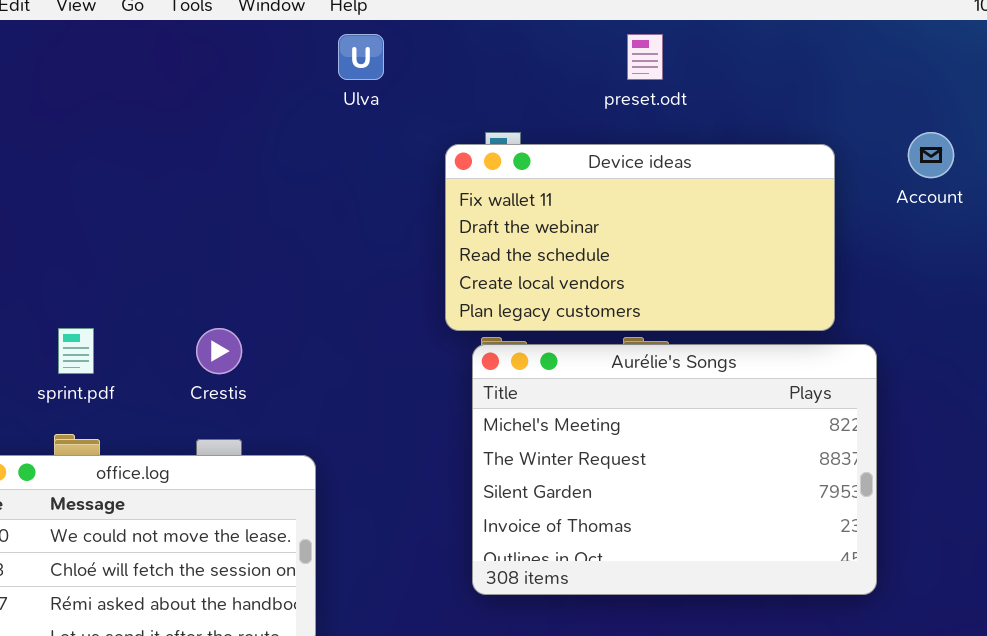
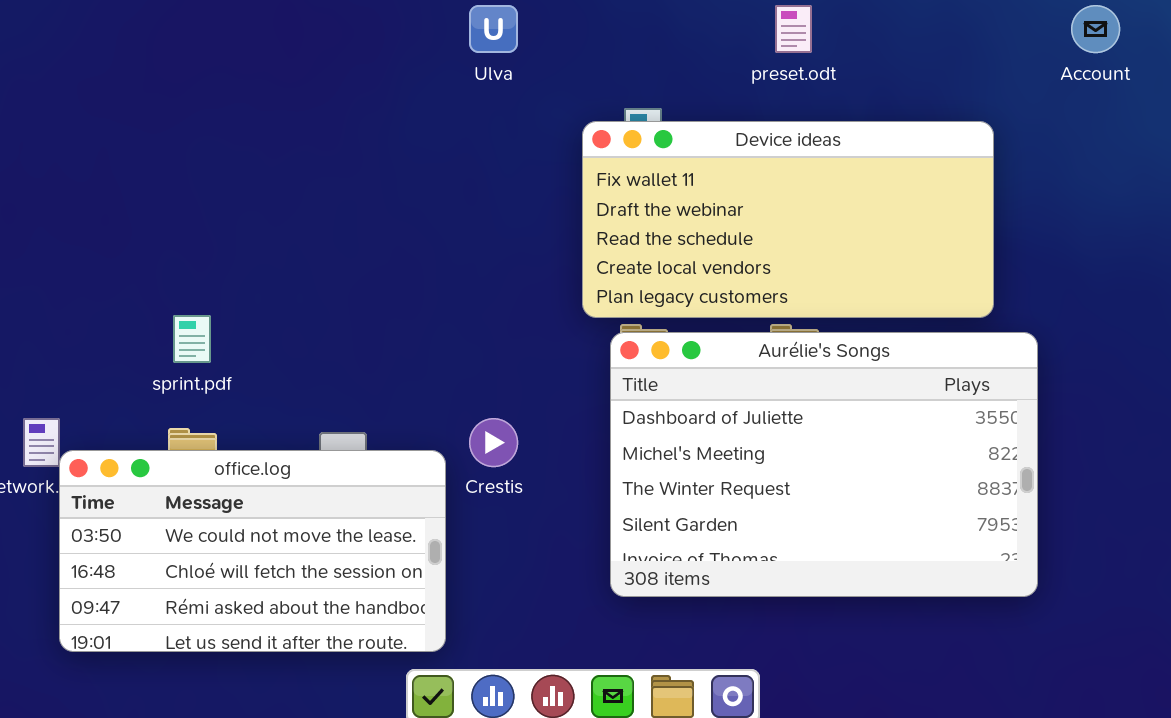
Account: [908,132,954,178] -> [1071,5,1120,53], moved
Crestis: [196,328,242,374] -> [469,418,518,467], moved
Aurélie's Songs: [472,344,877,595] -> [610,332,1038,597], scrolled up 1 row

